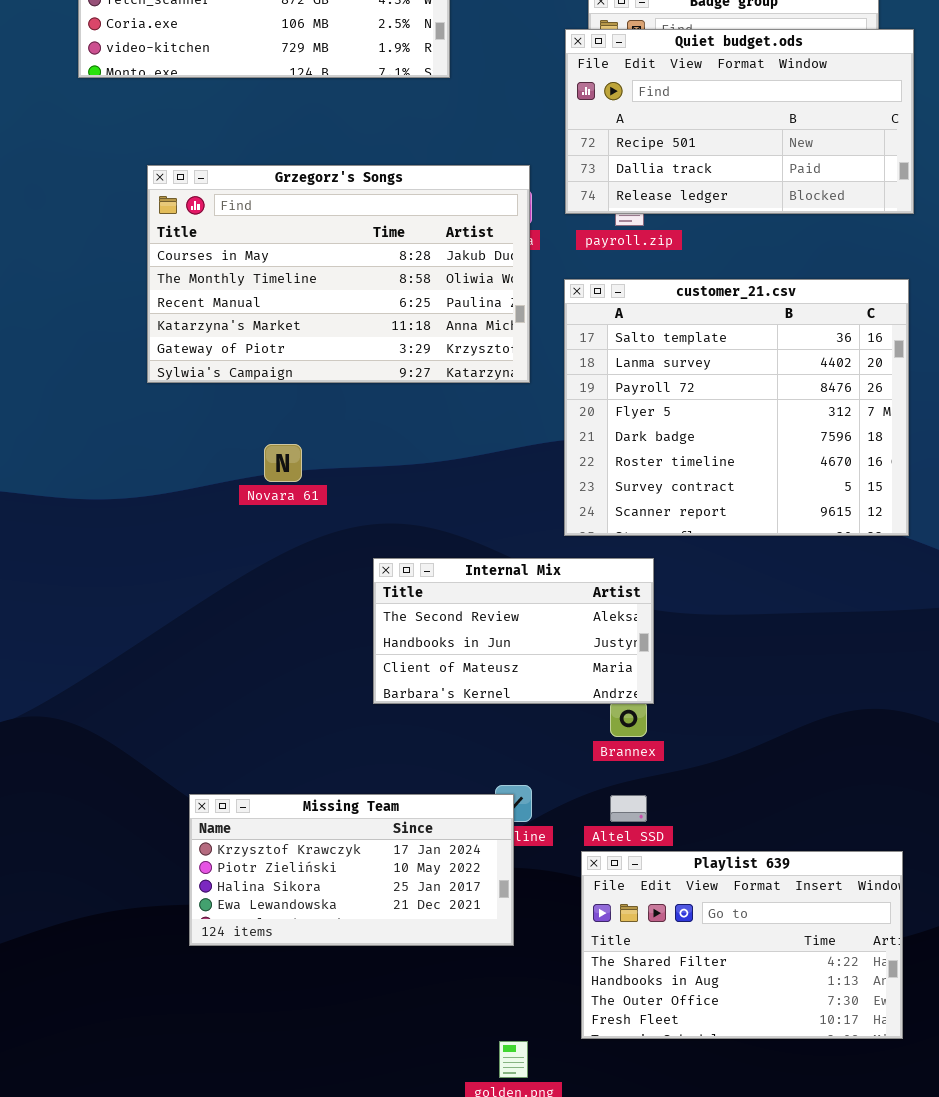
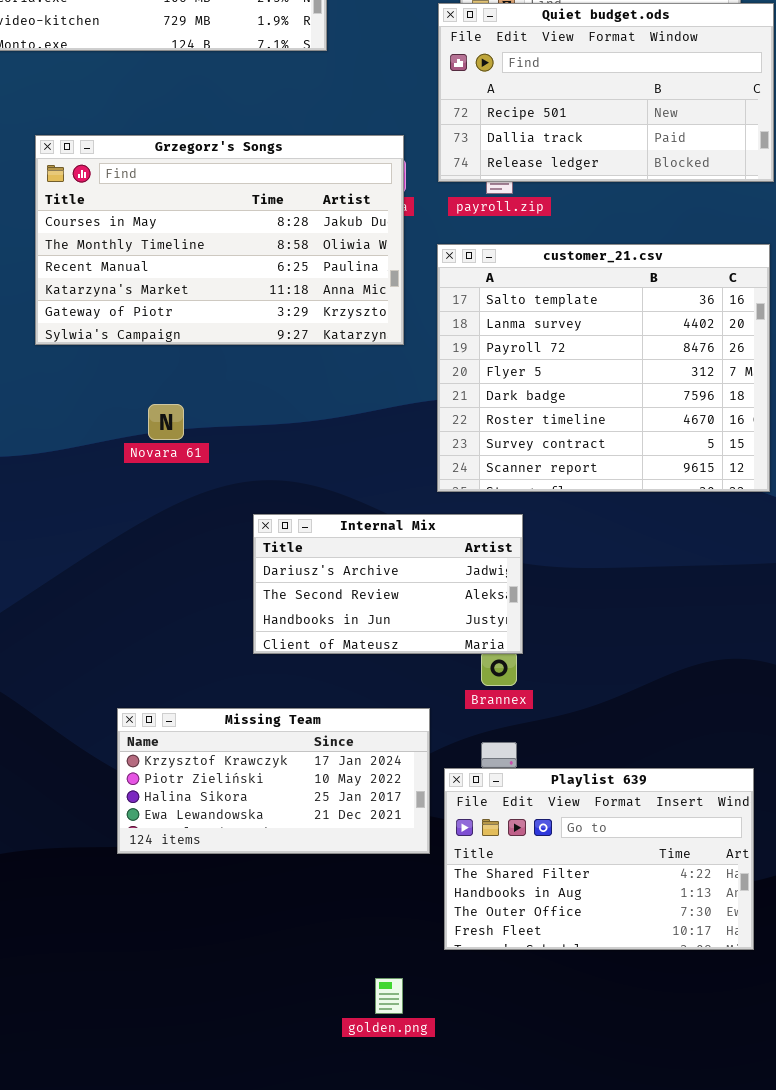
Internal Mix: [373,558,654,704] -> [253,514,523,654], scrolled up 1 row
Missing Team: [189,794,514,946] -> [117,708,430,854], moved
Playlist 639: [581,851,903,1039] -> [444,768,754,950], moved

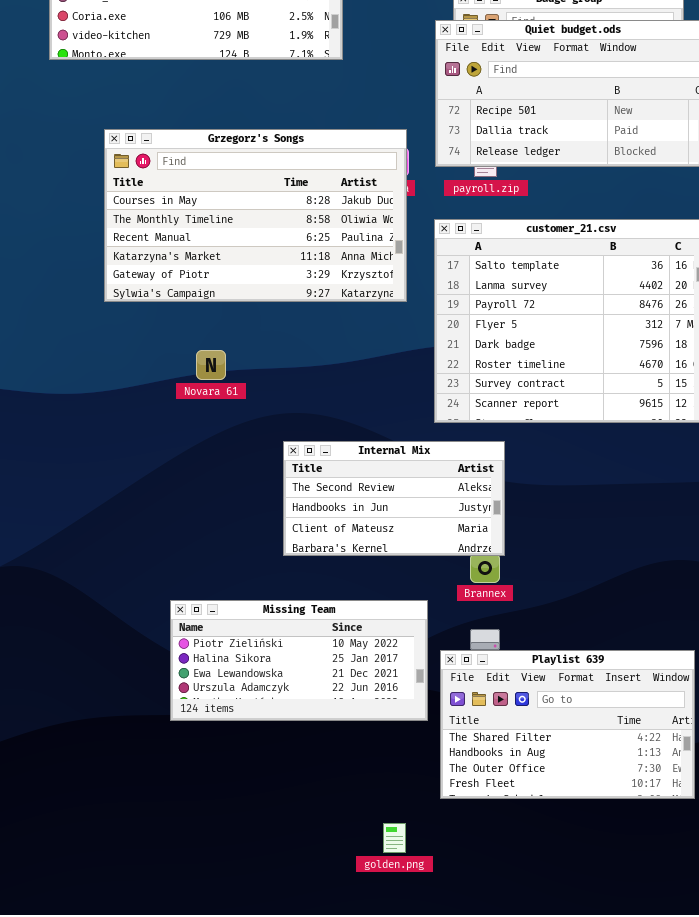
Internal Mix: [253,514,523,654] -> [283,441,505,556], scrolled down 1 row
Missing Team: [117,708,430,854] -> [170,600,428,721], scrolled down 1 row

